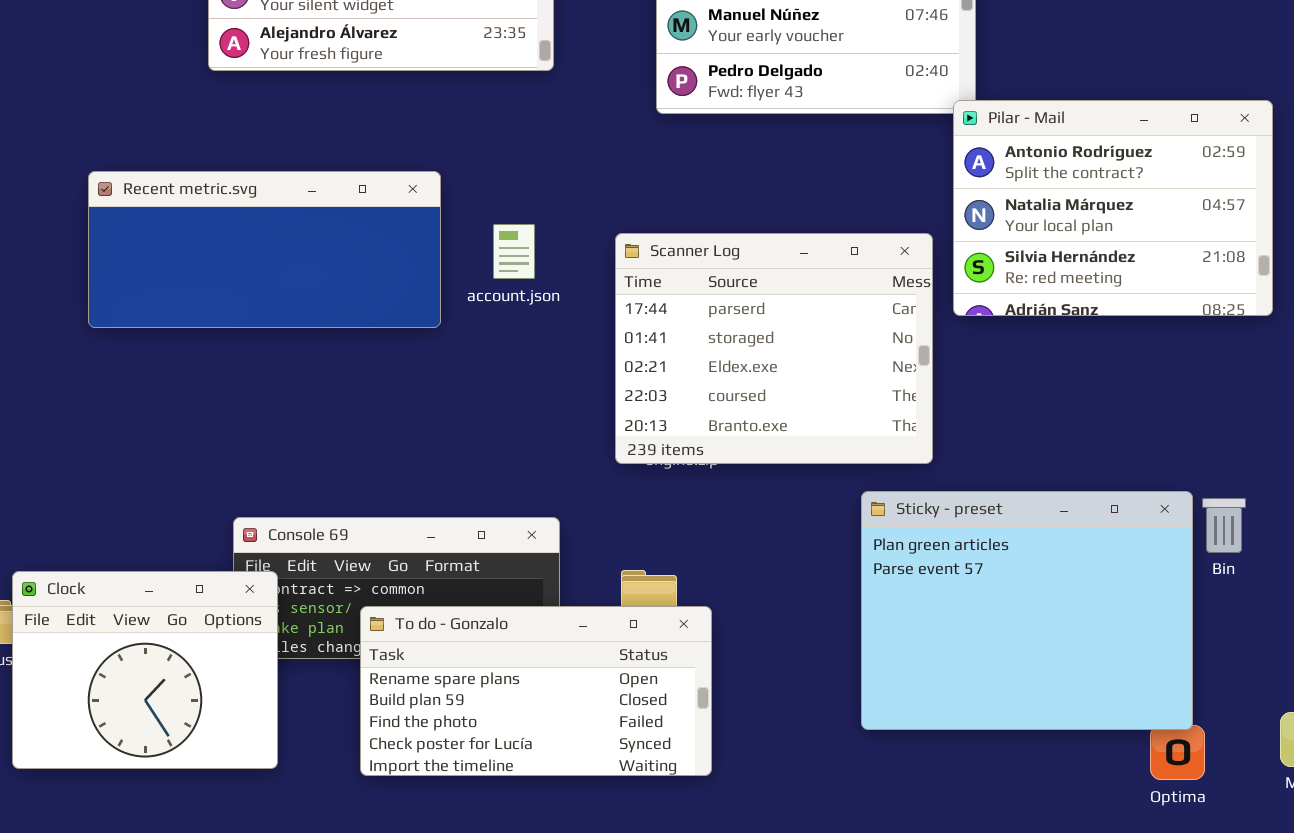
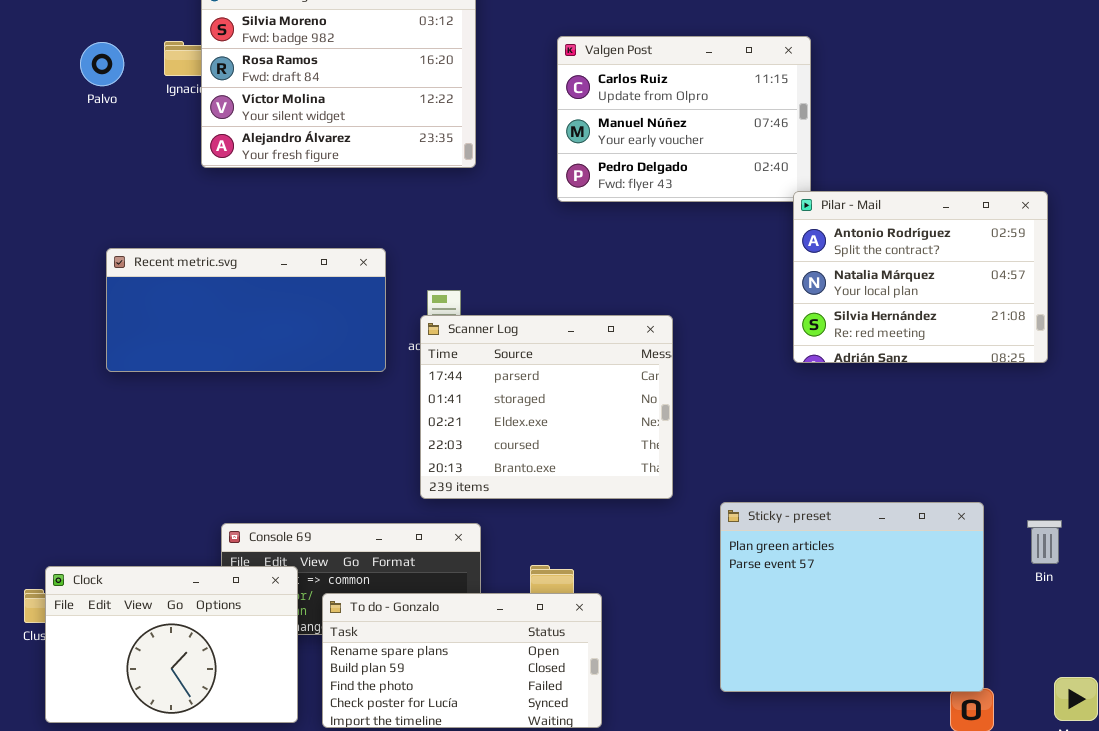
Scanner Log: [615,233,933,464] -> [420,315,673,499], moved
Bin: [1202,498,1246,553] -> [1027,520,1062,564], moved
Clock: [12,571,278,769] -> [45,566,298,723], resized

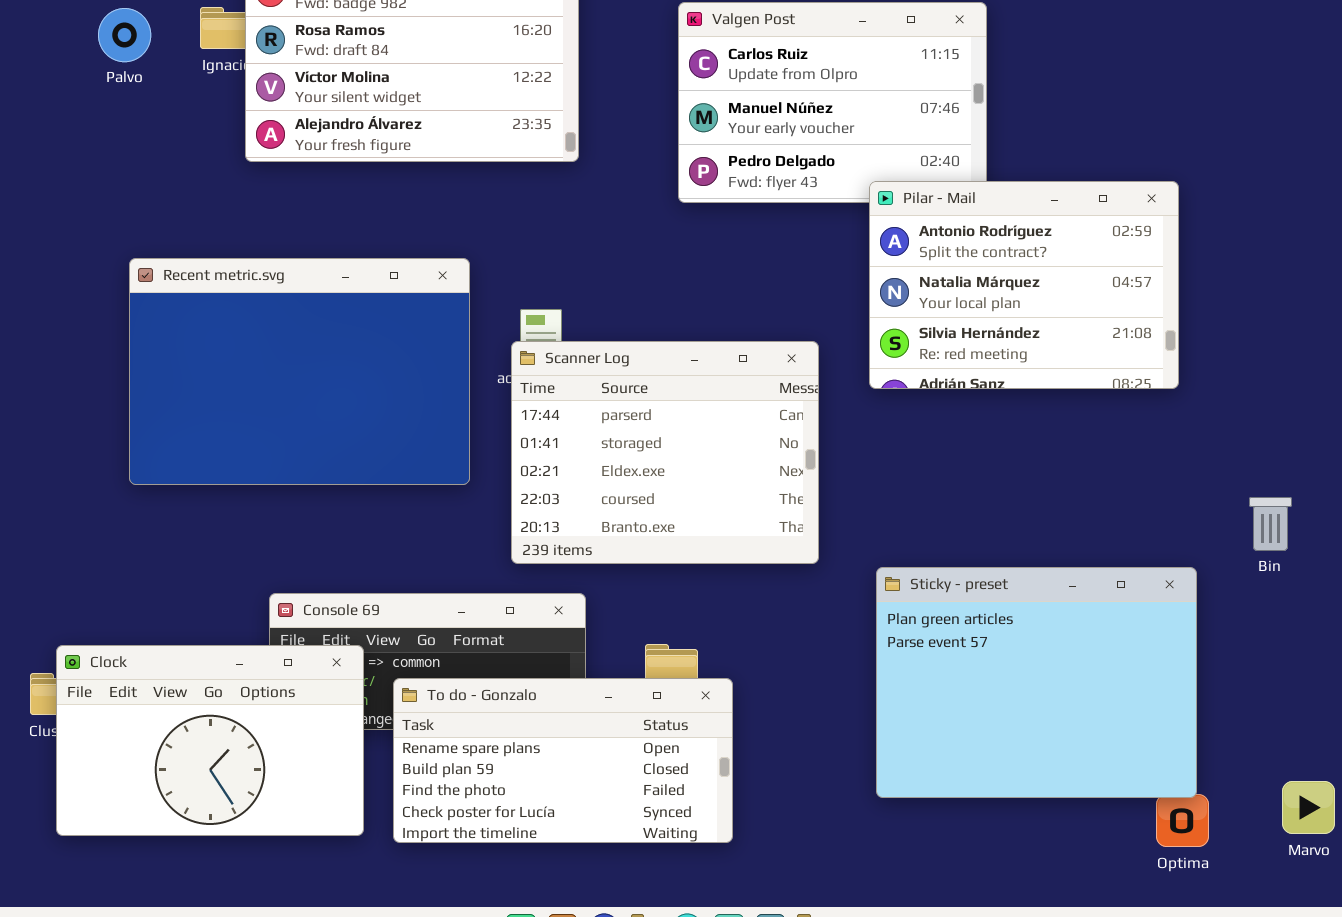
Pilar - Mail: [793,191,1048,363] -> [869,181,1179,389], moved
Recent metric.svg: [106,248,386,372] -> [129,258,470,485], resized
Bin: [1027,520,1062,564] -> [1249,497,1292,551], moved

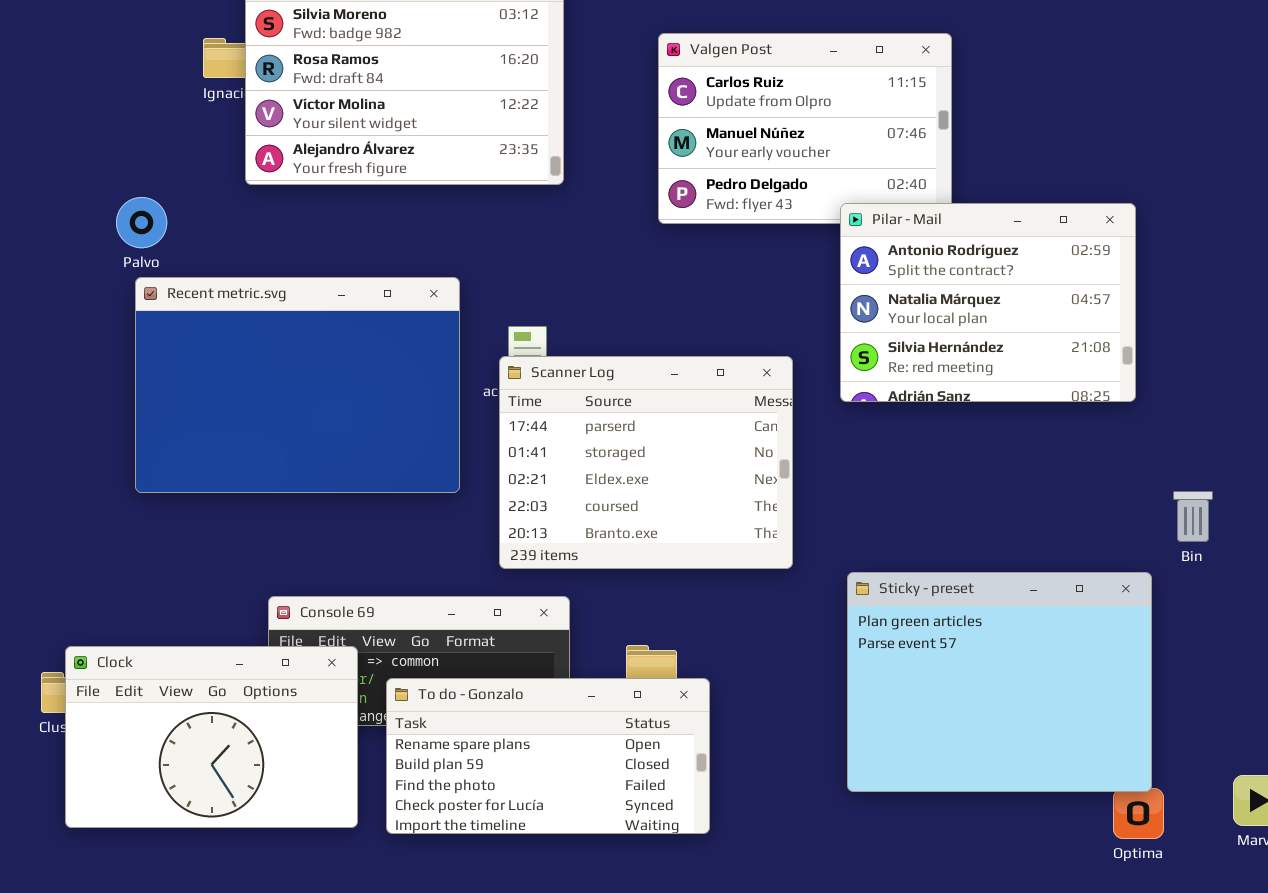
Palvo: [98,8,151,62] -> [116,197,167,248], moved
Bin: [1249,497,1292,551] -> [1173,491,1213,542], moved

